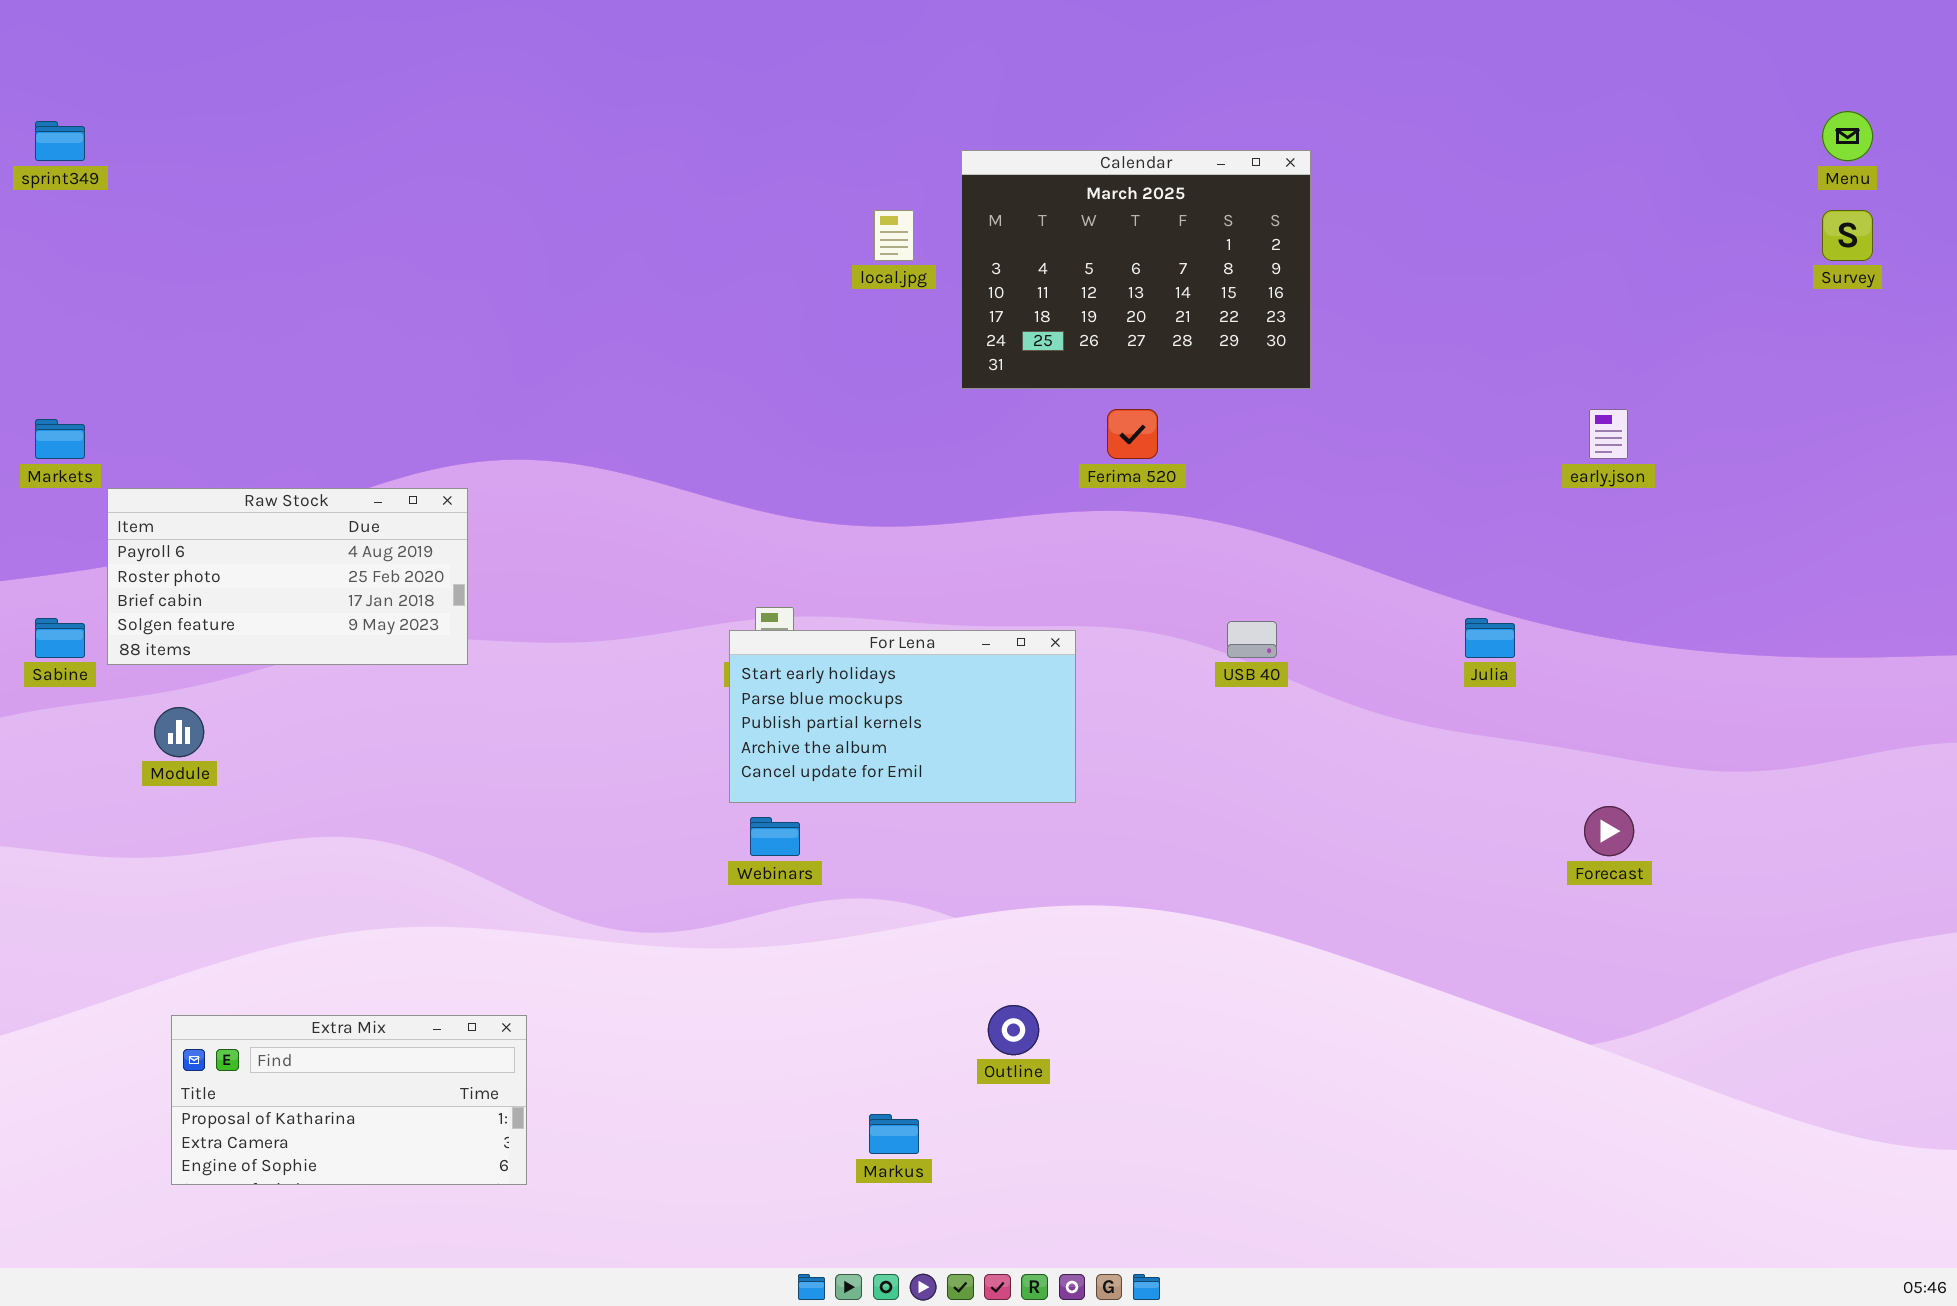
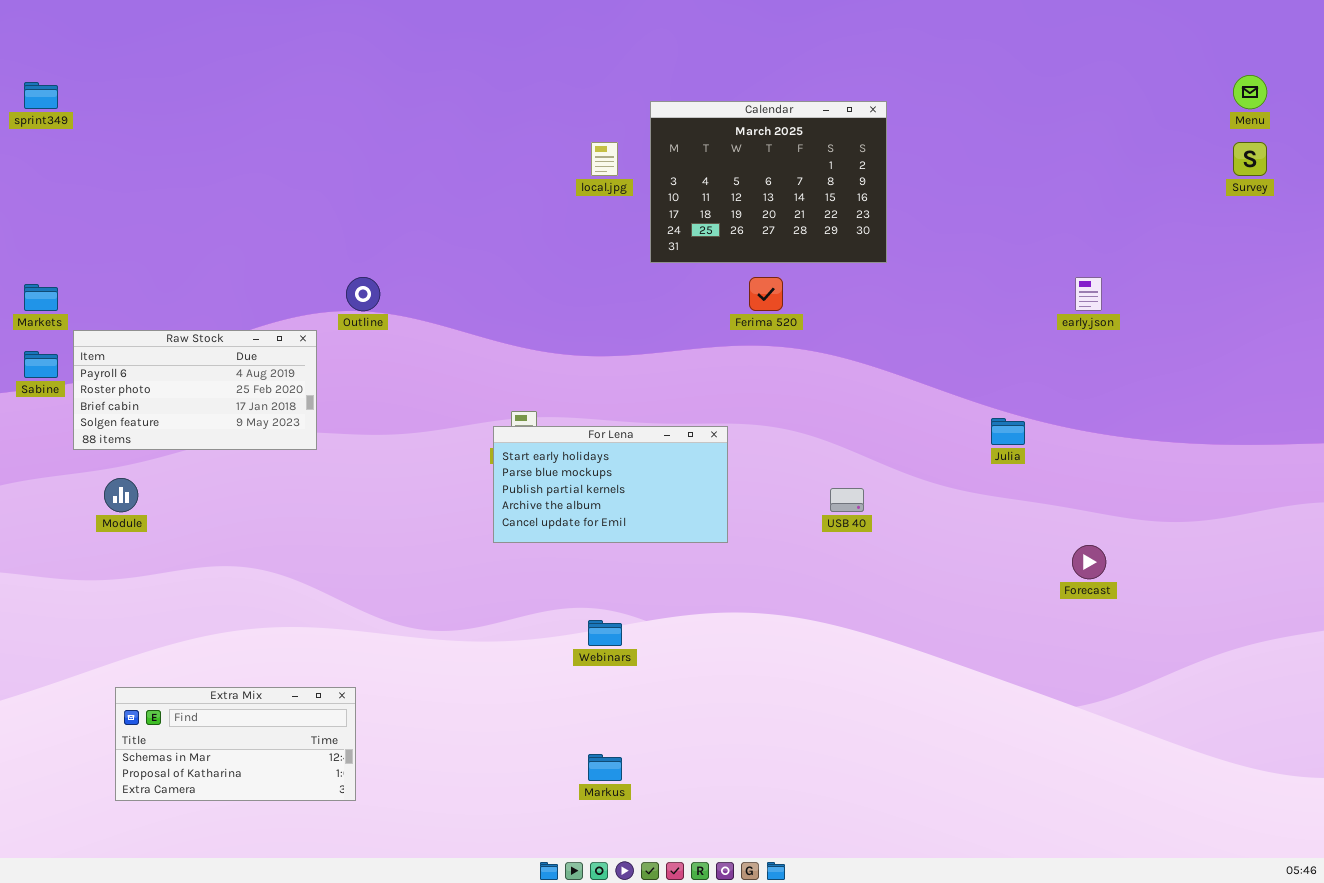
Sabine: [35,618,85,658] -> [24,351,58,378], moved
USB 40: [1227,621,1277,658] -> [830,488,864,512], moved
Webinars: [750,817,800,856] -> [588,620,622,646], moved
Outline: [988,1005,1039,1055] -> [346,277,380,311], moved
Extra Mix: [171,1015,527,1185] -> [115,687,356,801], scrolled up 1 row

